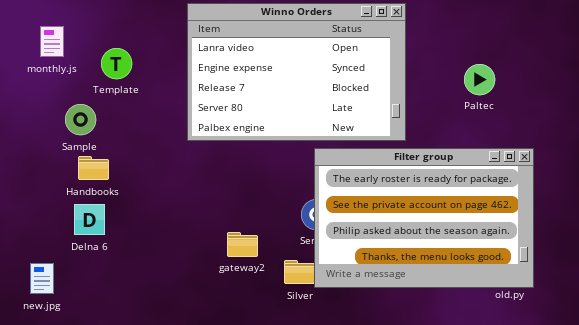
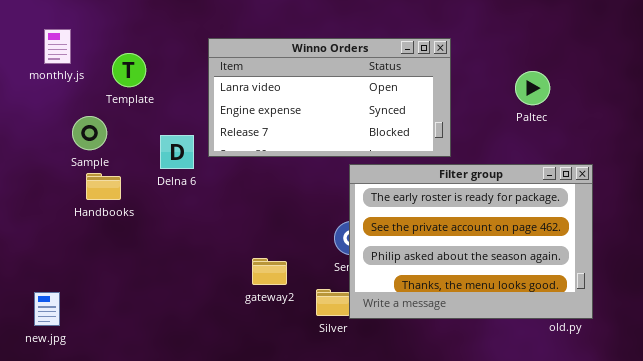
Winno Orders: [187,3,406,141] -> [208,38,451,157], resized
Delna 6: [74,204,105,235] -> [160,135,194,169], moved

